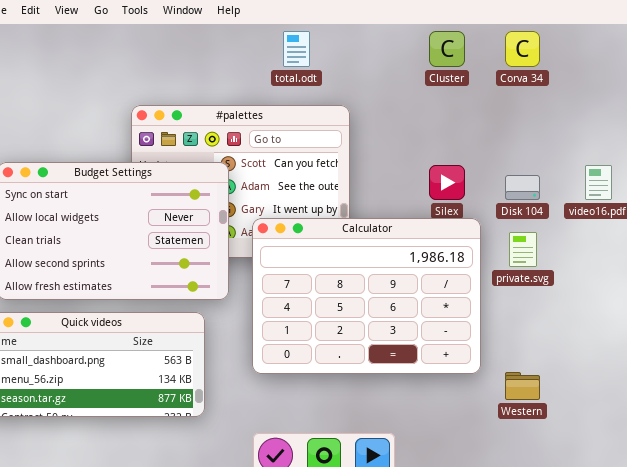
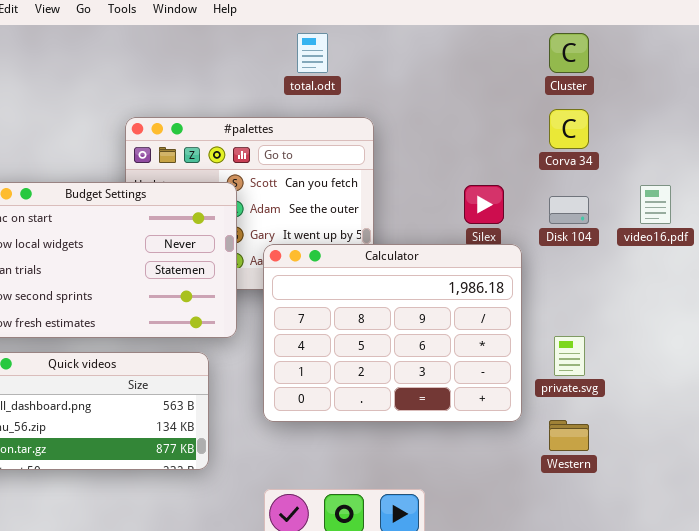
Cluster: [429,31,465,67] -> [549,33,589,73], moved
Corva 34: [505,31,540,67] -> [549,109,589,149], moved
private.svg: [509,232,537,267] -> [554,336,585,376], moved

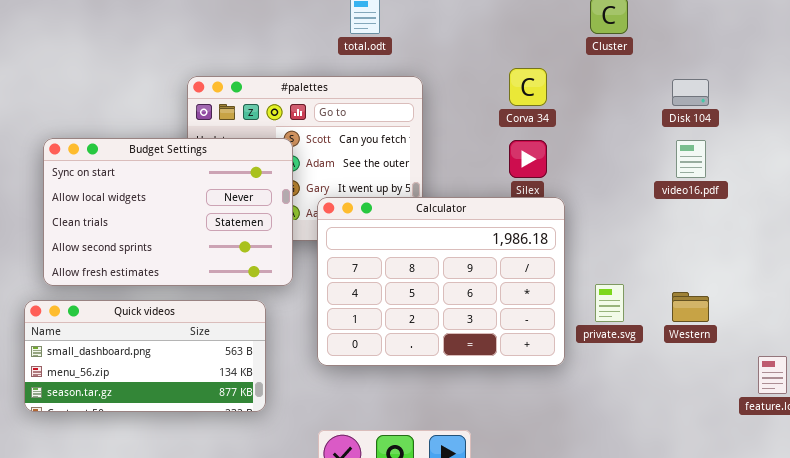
Corva 34: [549,109,589,149] -> [509,68,547,106], moved
Disk 104: [549,196,589,224] -> [672,79,709,106], moved
Western: [549,420,589,451] -> [672,292,709,322], moved

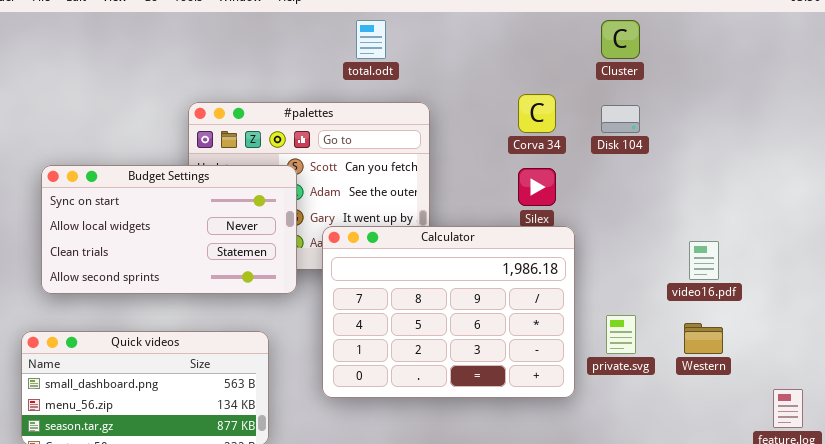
Disk 104: [672,79,709,106] -> [601,105,640,133], moved
Budget Settings: [43,138,293,286] -> [41,165,297,294], resized
video16.pdf: [676,140,706,178] -> [689,241,719,280], moved

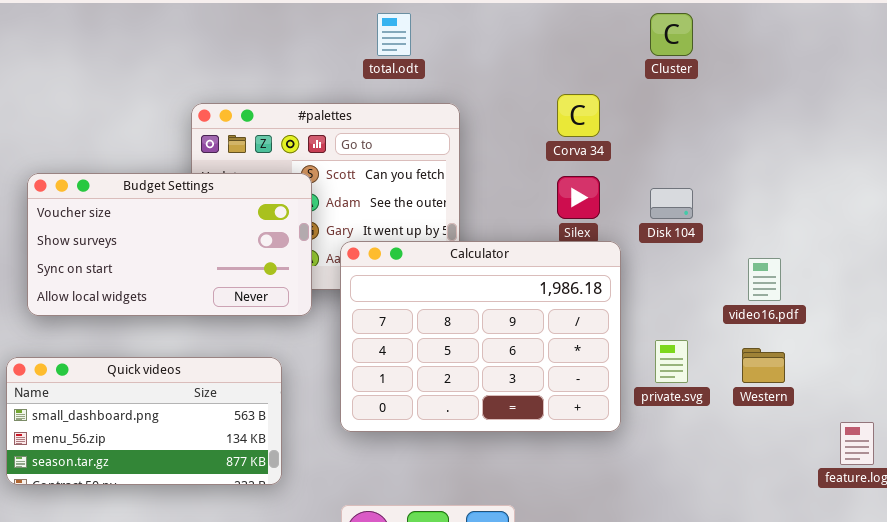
Disk 104: [601,105,640,133] -> [650,188,693,219], moved
Budget Settings: [41,165,297,294] -> [27,173,312,316], scrolled up 2 rows

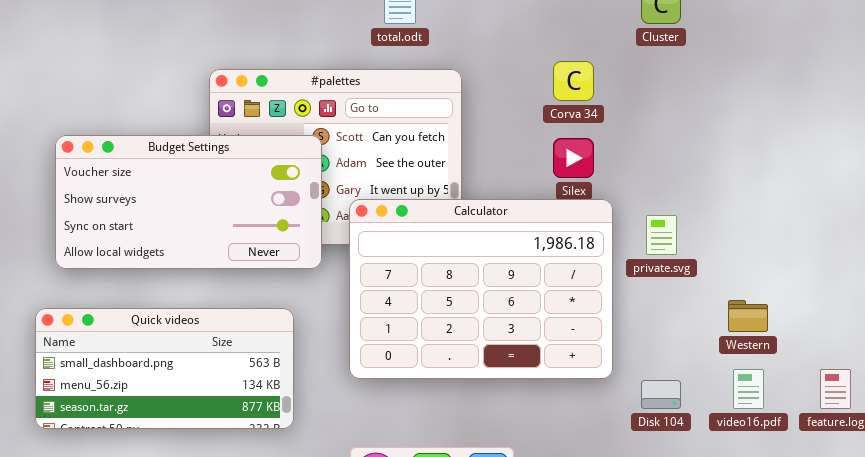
Disk 104: [650,188,693,219] -> [641,380,681,409], moved
video16.pdf: [748,258,781,301] -> [733,369,764,409], moved
private.svg: [655,340,688,383] -> [646,215,677,255], moved

